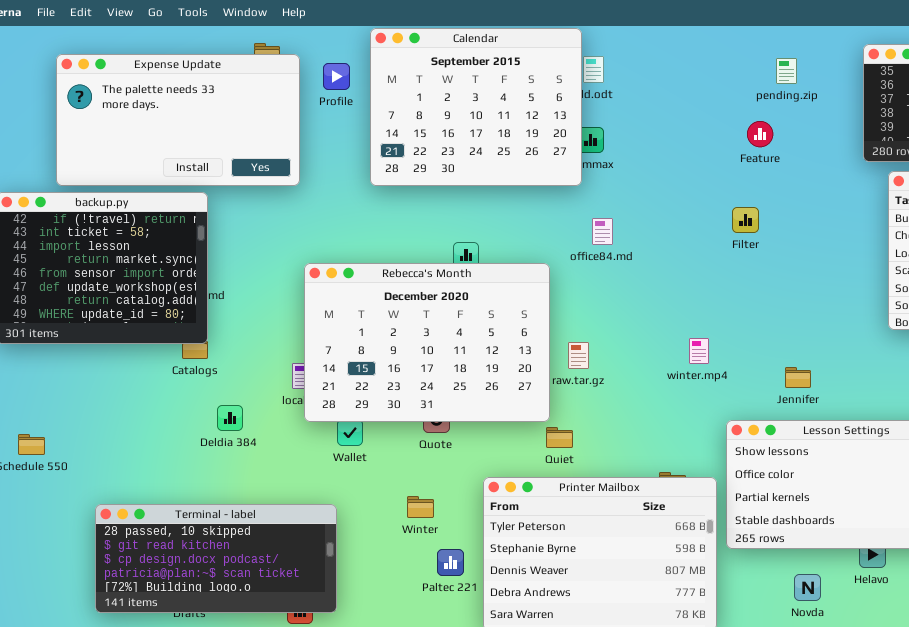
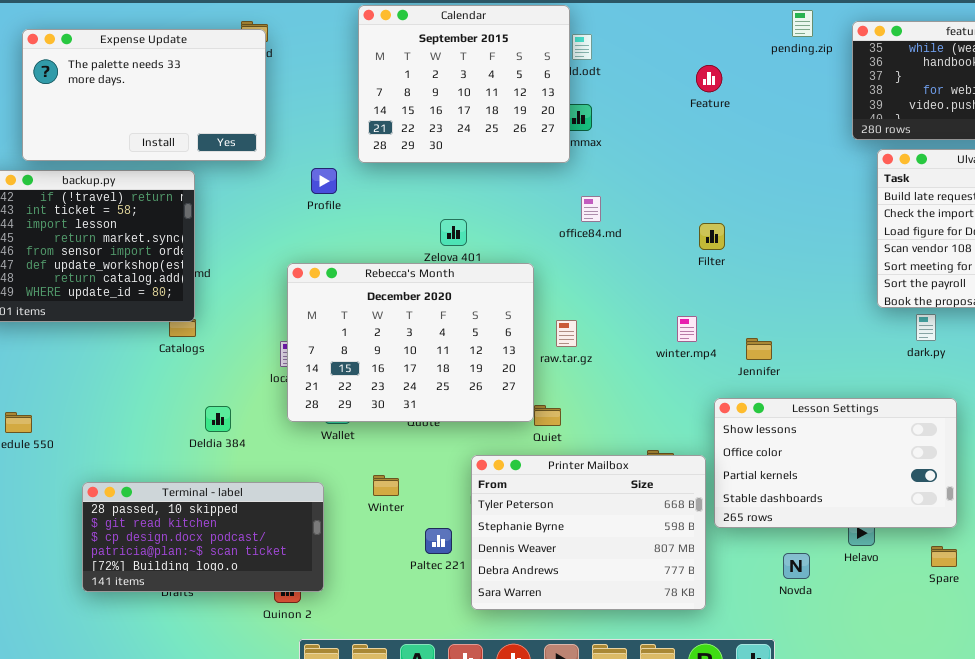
Expense Update: [56,54,300,186] -> [22,29,266,161], moved
pending.zip: [776,58,797,84] -> [792,10,813,37], moved
Profile: [323,63,350,90] -> [311,168,337,194], moved
Feature: [747,121,773,147] -> [696,65,722,92], moved
Filter: [732,207,759,233] -> [699,223,725,250], moved
Rebecca's Month: [304,263,550,422] -> [287,263,534,422], moved
Jennifer: [785,367,811,388] -> [746,338,772,360], moved
Deldia 384: [217,405,243,431] -> [205,406,231,432], moved
Winter: [407,496,434,518] -> [373,475,399,496], moved

